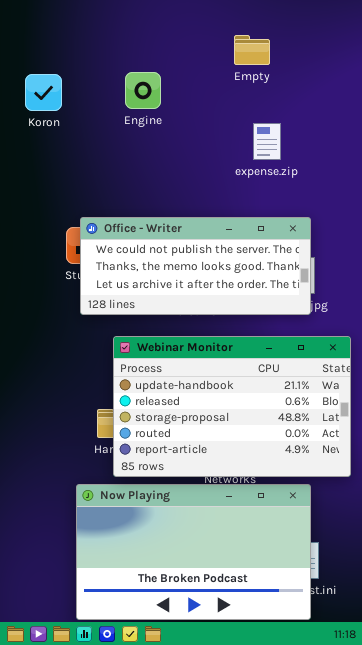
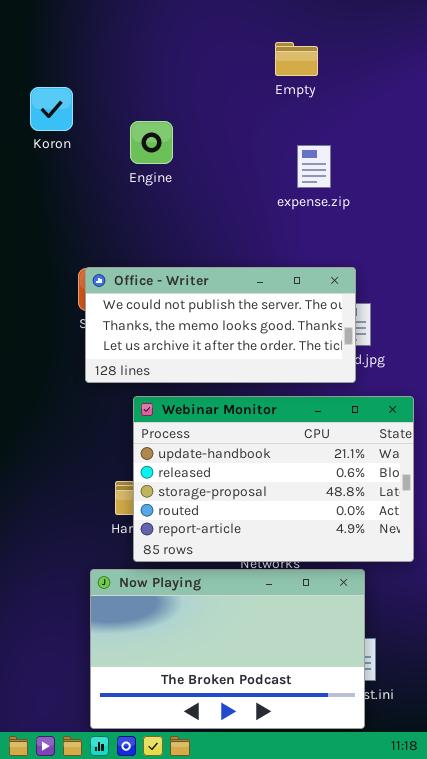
Engine: [125,72,161,109] -> [130,121,173,164], moved
Office - Writer: [80,217,311,315] -> [85,267,356,383], moved

